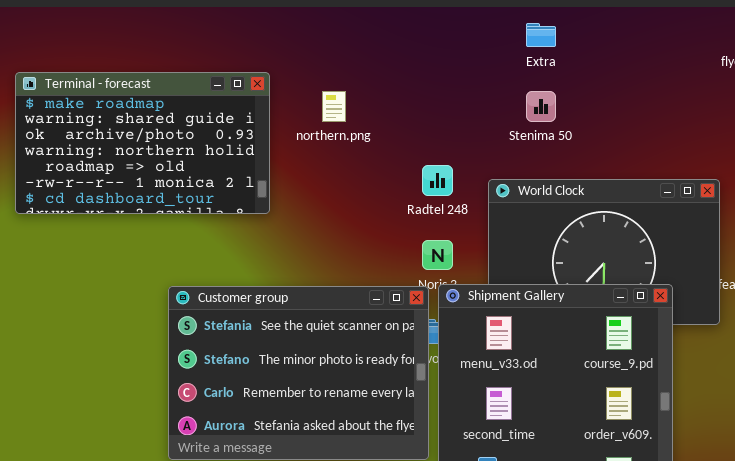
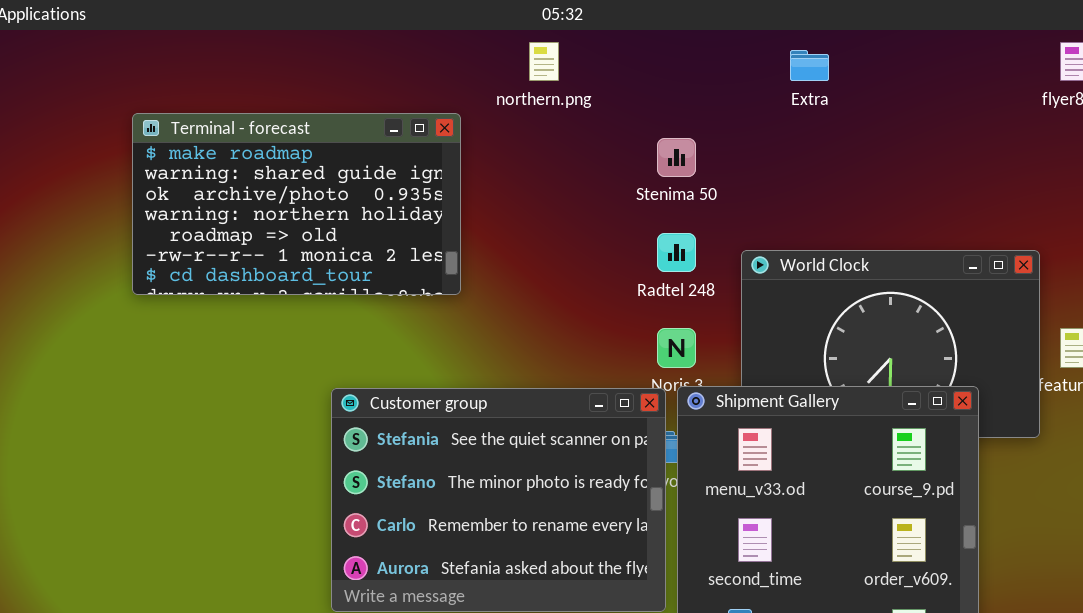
northern.png: [322,91,346,122] -> [529,42,559,81], moved
Stenima 50: [526,91,556,122] -> [657,138,696,177], moved

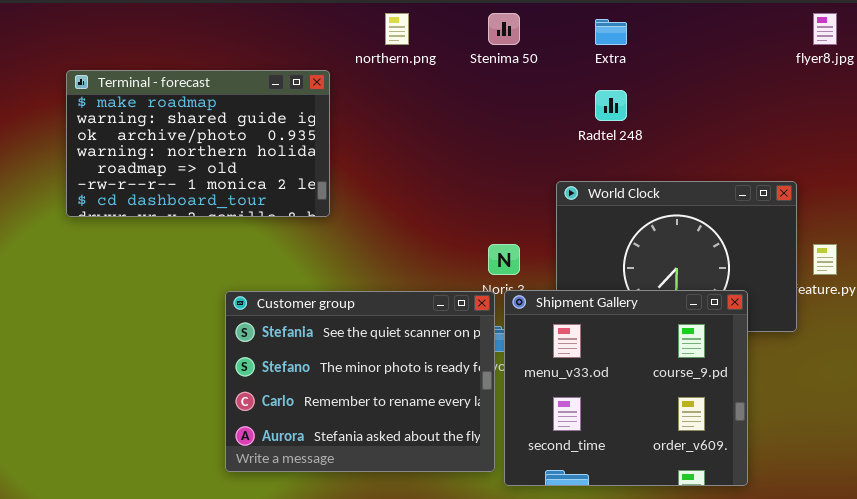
Stenima 50: [657,138,696,177] -> [488,13,520,45], moved
Radtel 248: [657,233,696,272] -> [595,90,627,121], moved

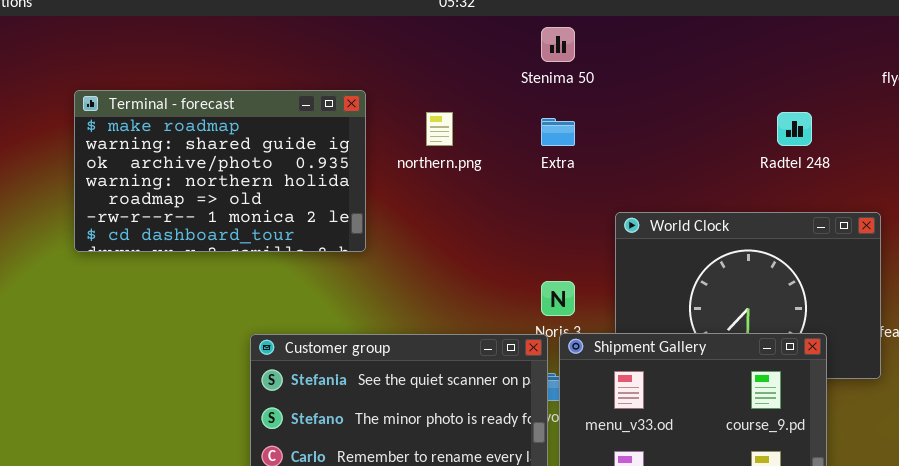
northern.png: [385,13,409,45] -> [426,112,453,146], moved
Extra: [595,19,627,45] -> [541,118,575,146], moved
Radtel 248: [595,90,627,121] -> [777,112,812,146], moved

